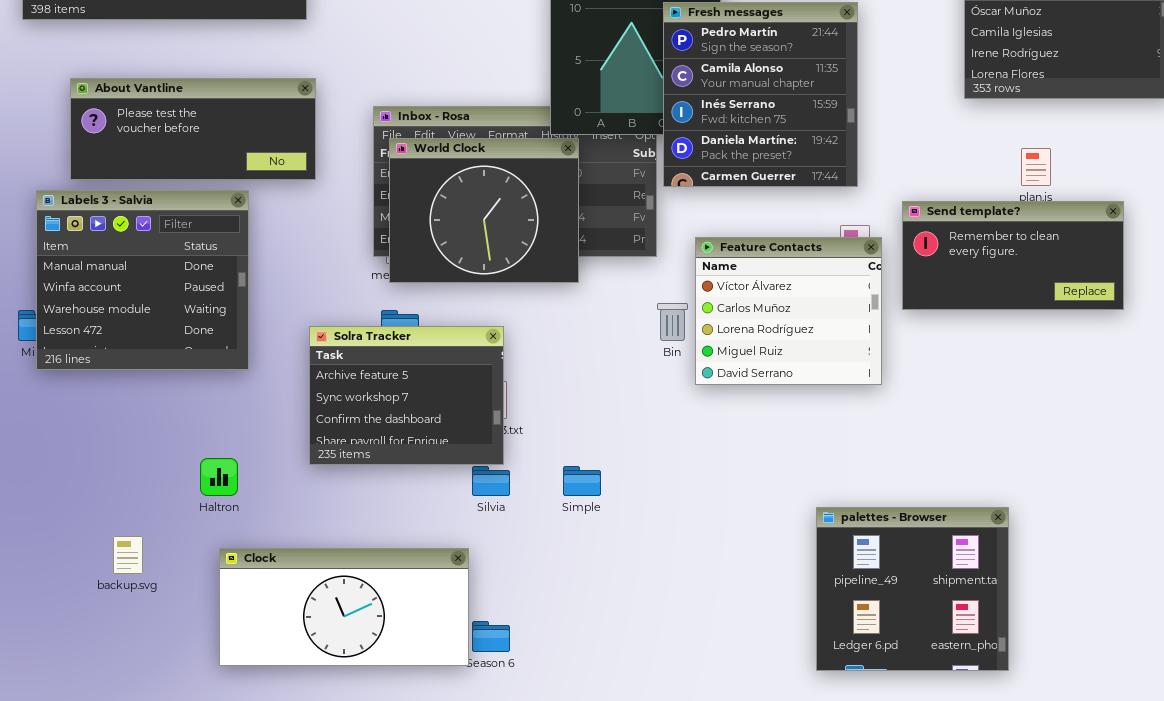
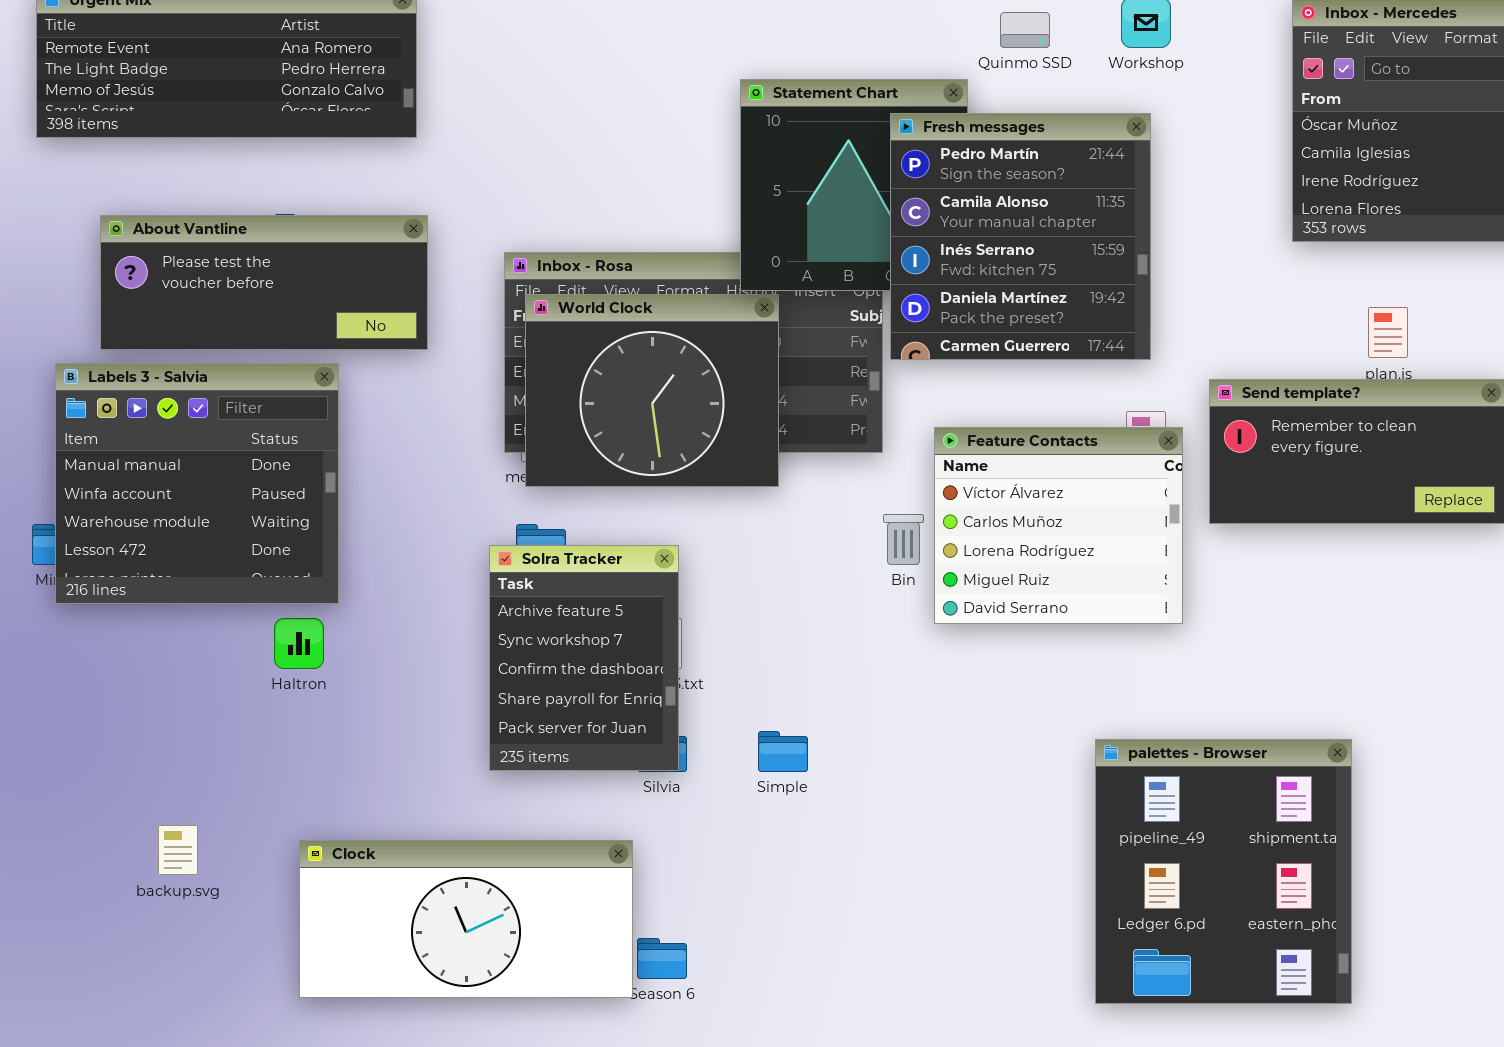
Solra Tracker: [309,326,504,465] -> [489,545,679,771], resized
Haltron: [200,458,238,496] -> [274,618,324,669], moved
palettes - Browser: [816,507,1009,671] -> [1095,739,1352,1004], resized

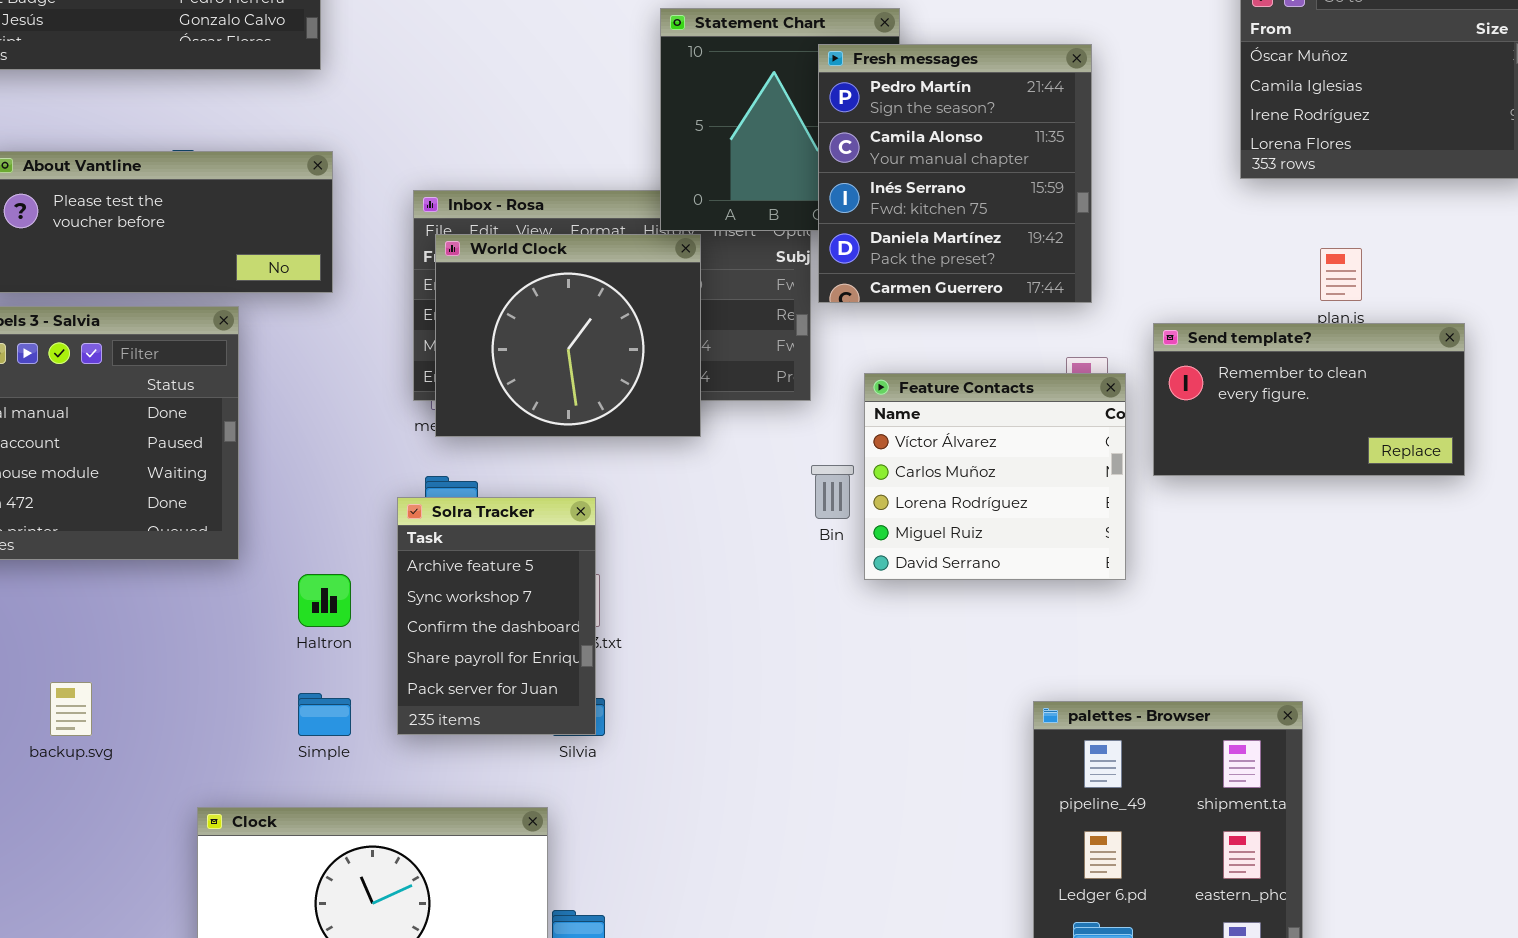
Haltron: [274,618,324,669] -> [298,574,351,627], moved
Simple: [758,731,808,772] -> [298,693,351,736], moved
backup.svg: [158,825,198,875] -> [50,682,92,736], moved

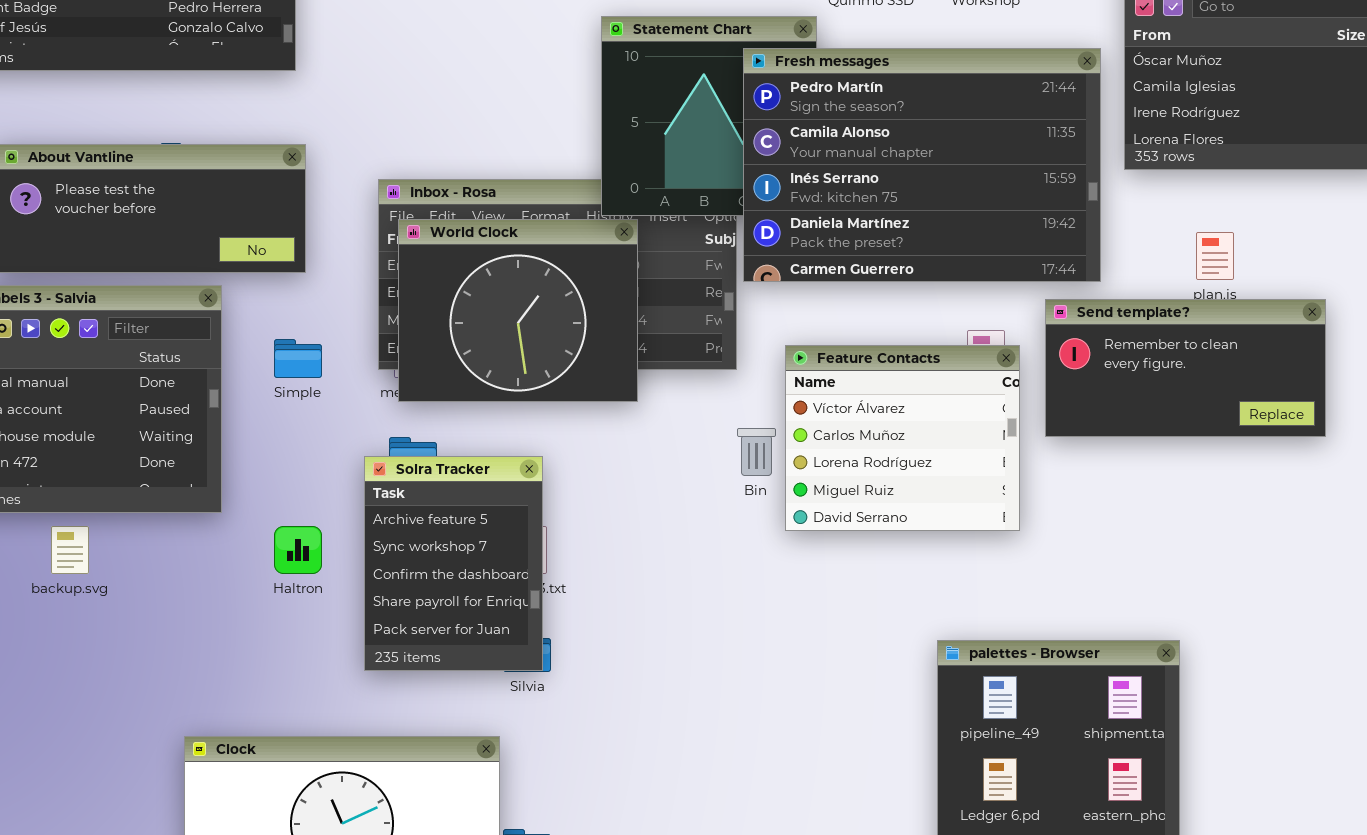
Fresh messages: [818,44,1092,303] -> [743,48,1101,282], resized
backup.svg: [50,682,92,736] -> [51,526,89,574], moved
Simple: [298,693,351,736] -> [274,339,322,378], moved

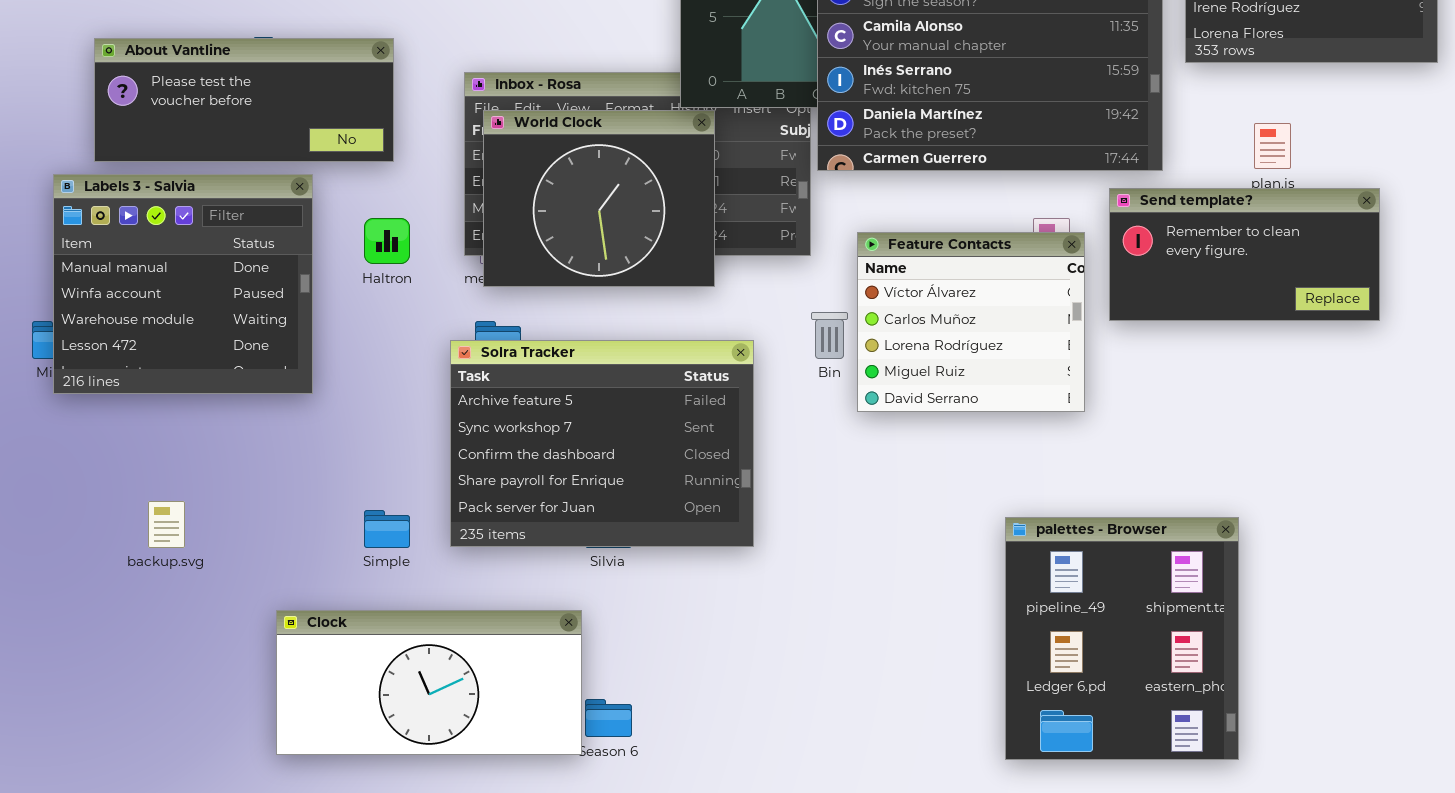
Simple: [274,339,322,378] -> [364,510,410,548], moved
Solra Tracker: [364,456,543,671] -> [450,340,754,547], resized
backup.svg: [51,526,89,574] -> [148,501,185,548], moved
Haltron: [274,526,322,574] -> [364,218,410,264], moved

